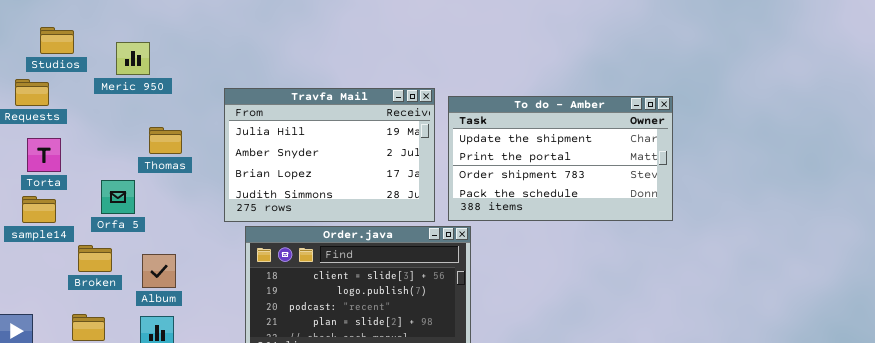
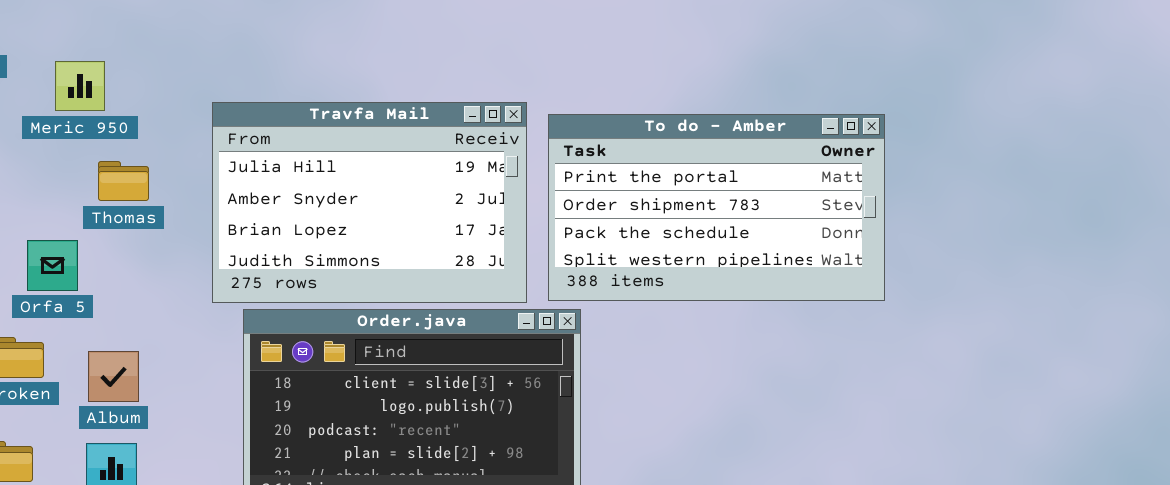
Meric 950: [116,42,150,75] -> [55,61,105,111], moved
To do - Amber: [448,96,673,221] -> [548,114,885,301], scrolled down 1 row

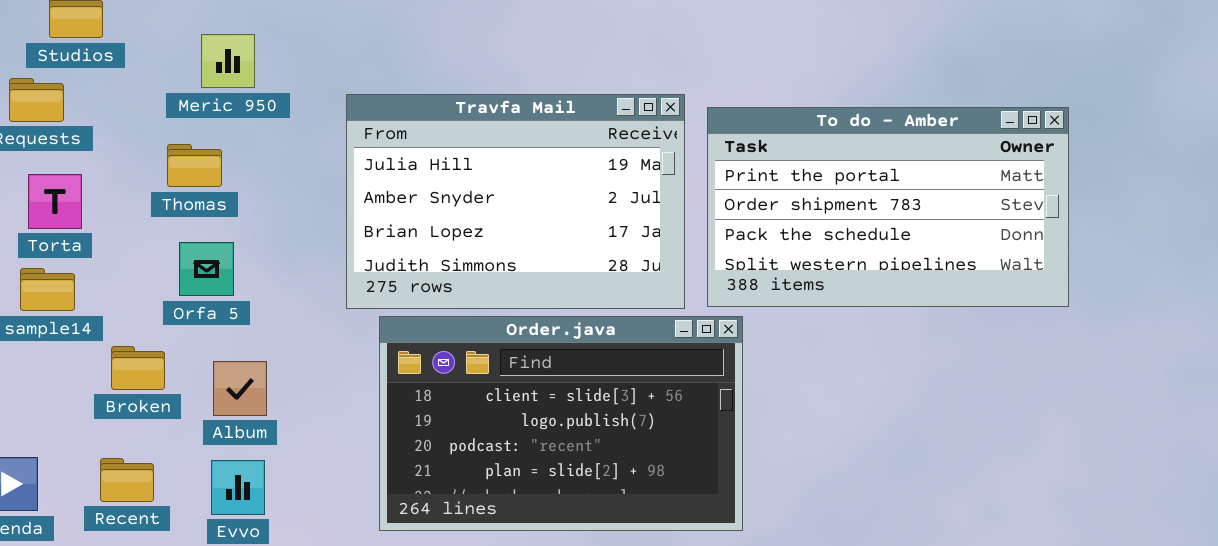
Meric 950: [55,61,105,111] -> [201,34,255,88], moved
Thomas: [98,161,149,201] -> [167,144,222,187], moved
Orfa 5: [27,240,78,291] -> [179,242,234,296], moved

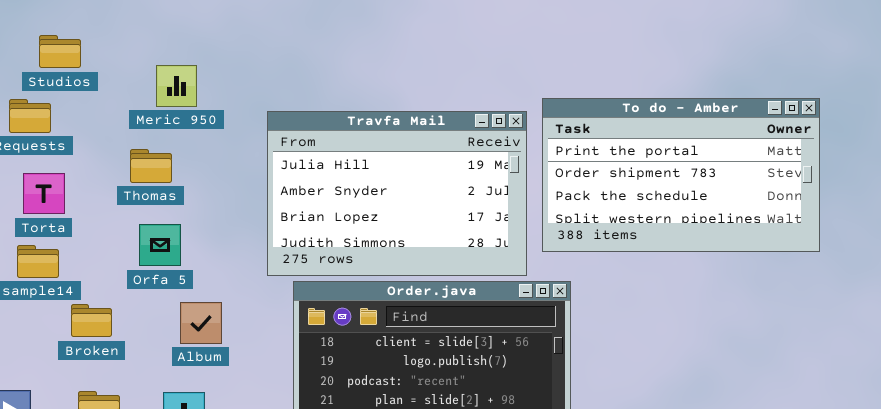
To do - Amber: [707,107,1069,307] -> [542,98,820,252], moved
Broken: [111,346,165,390] -> [71,304,112,337], moved
Album: [213,361,267,416] -> [180,302,222,344], moved

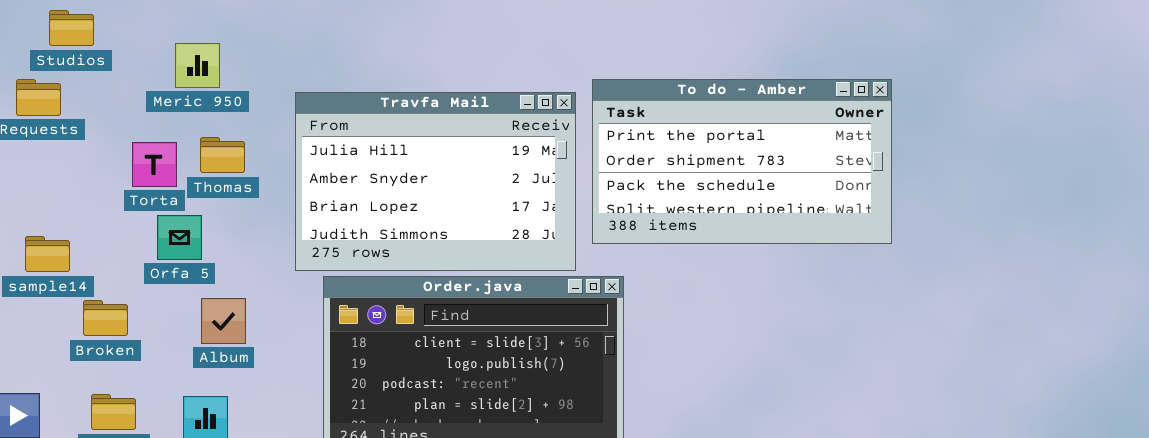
Thomas: [130,149,172,183] -> [200,137,245,173], moved
Torta: [23,173,65,214] -> [132,142,177,187], moved

